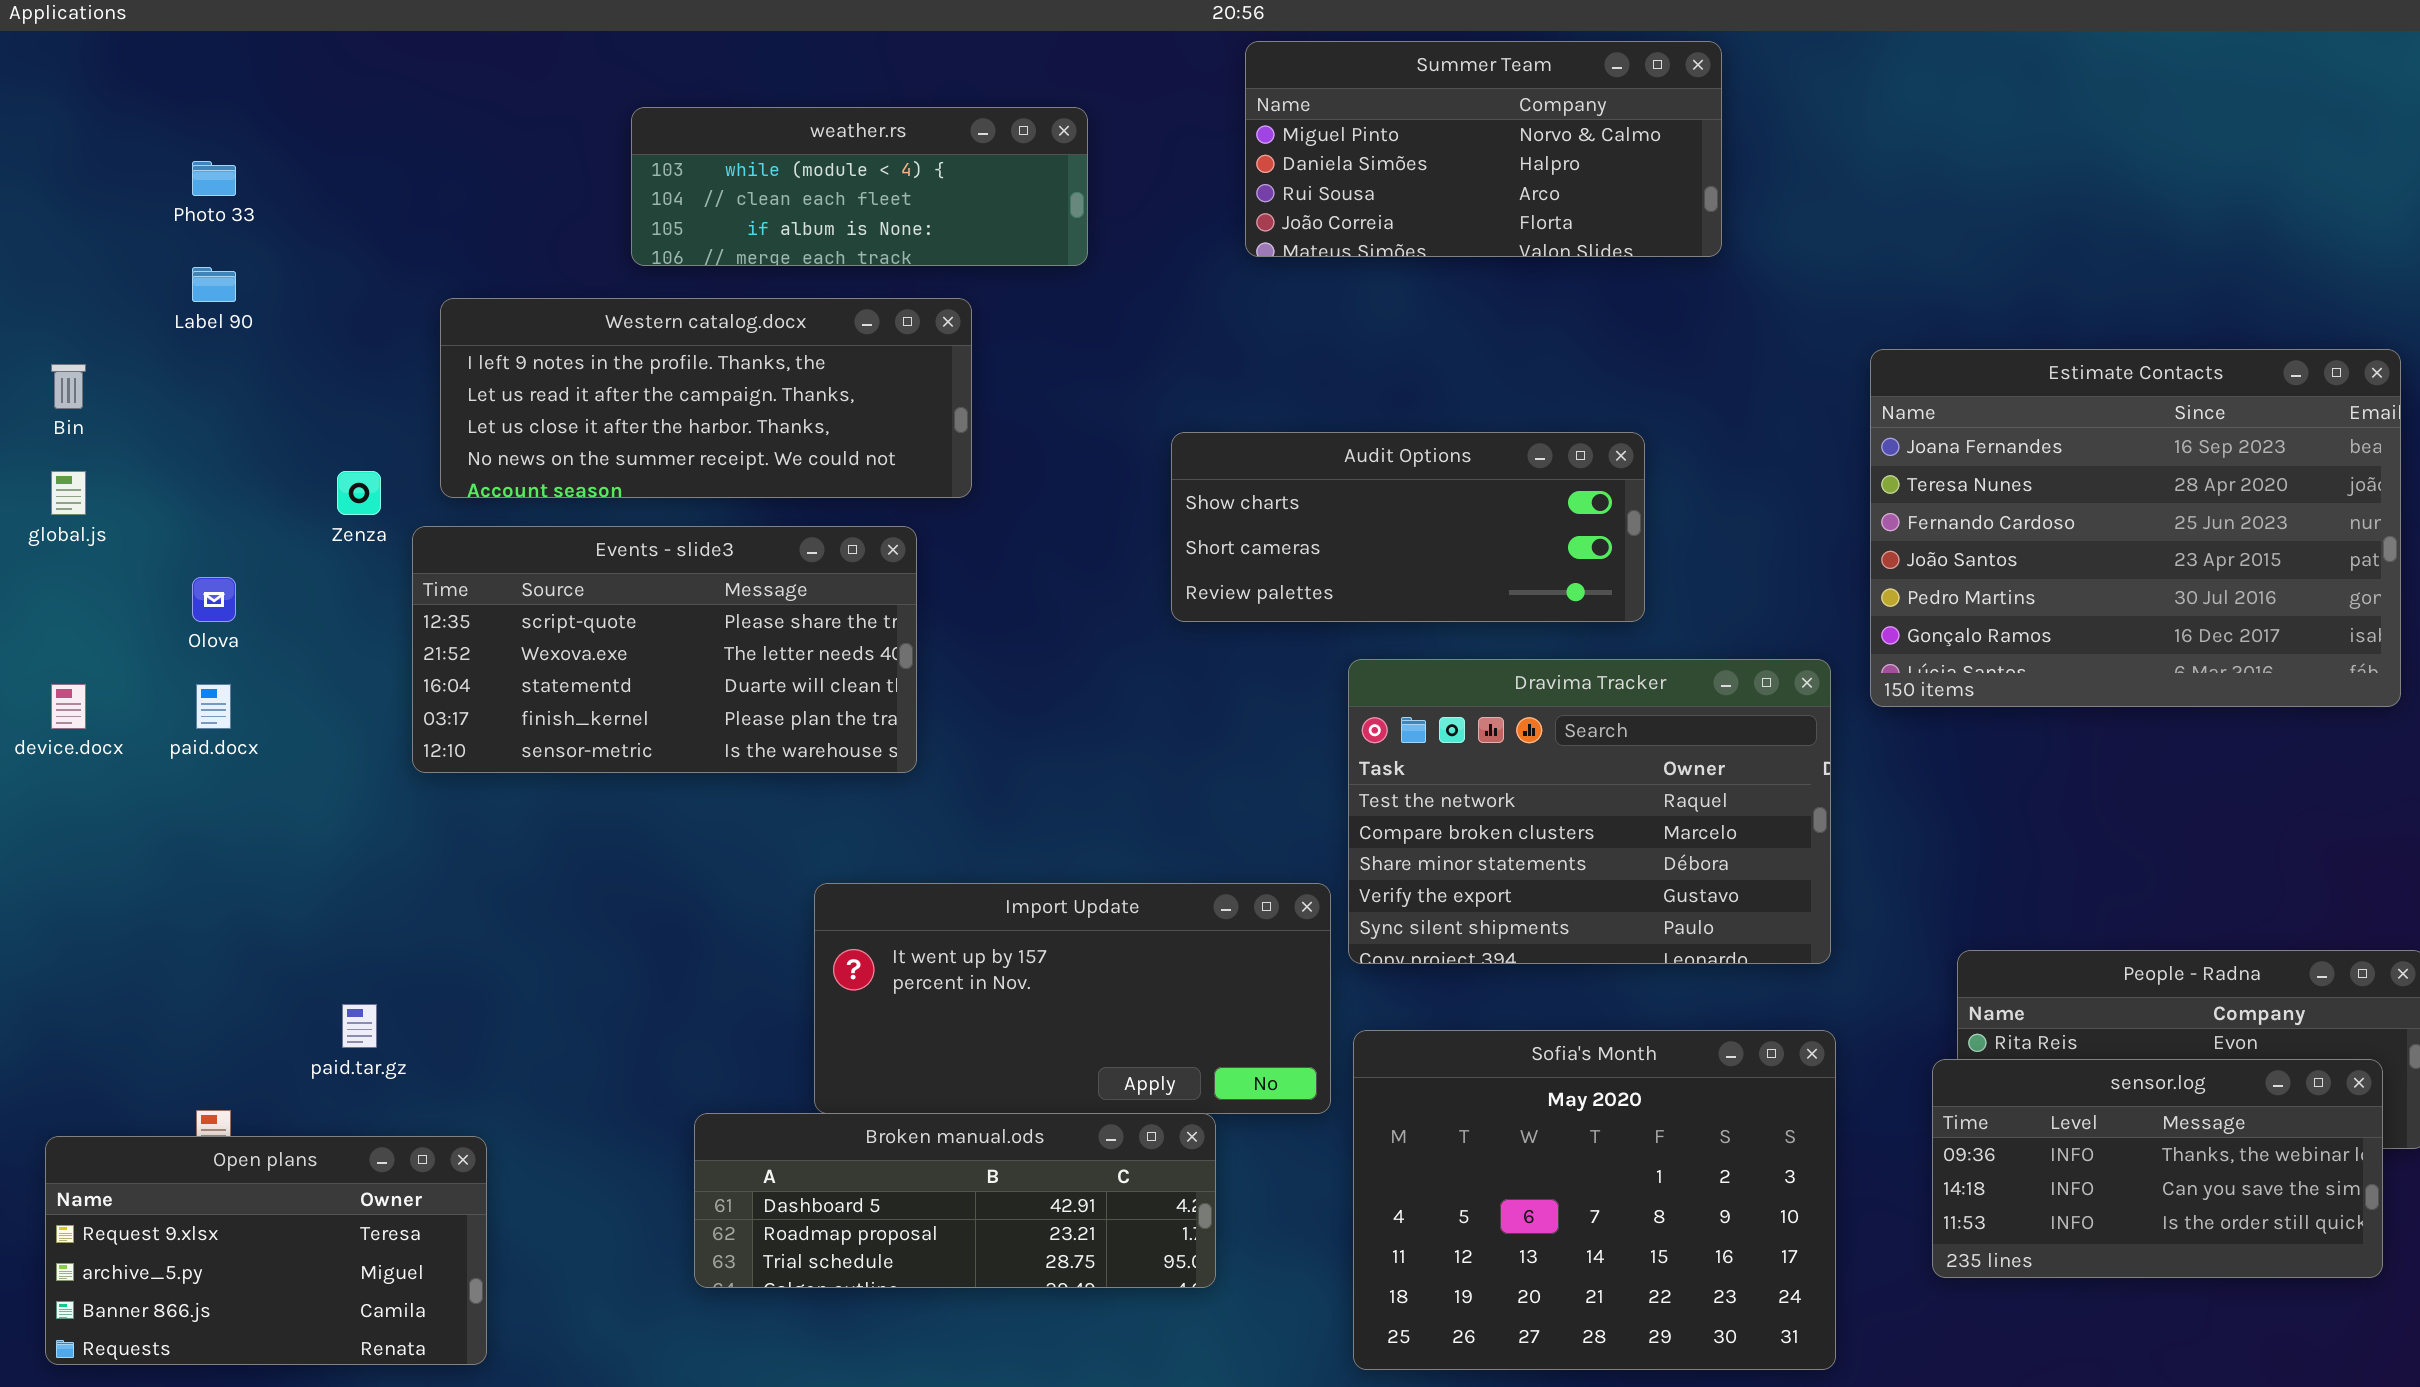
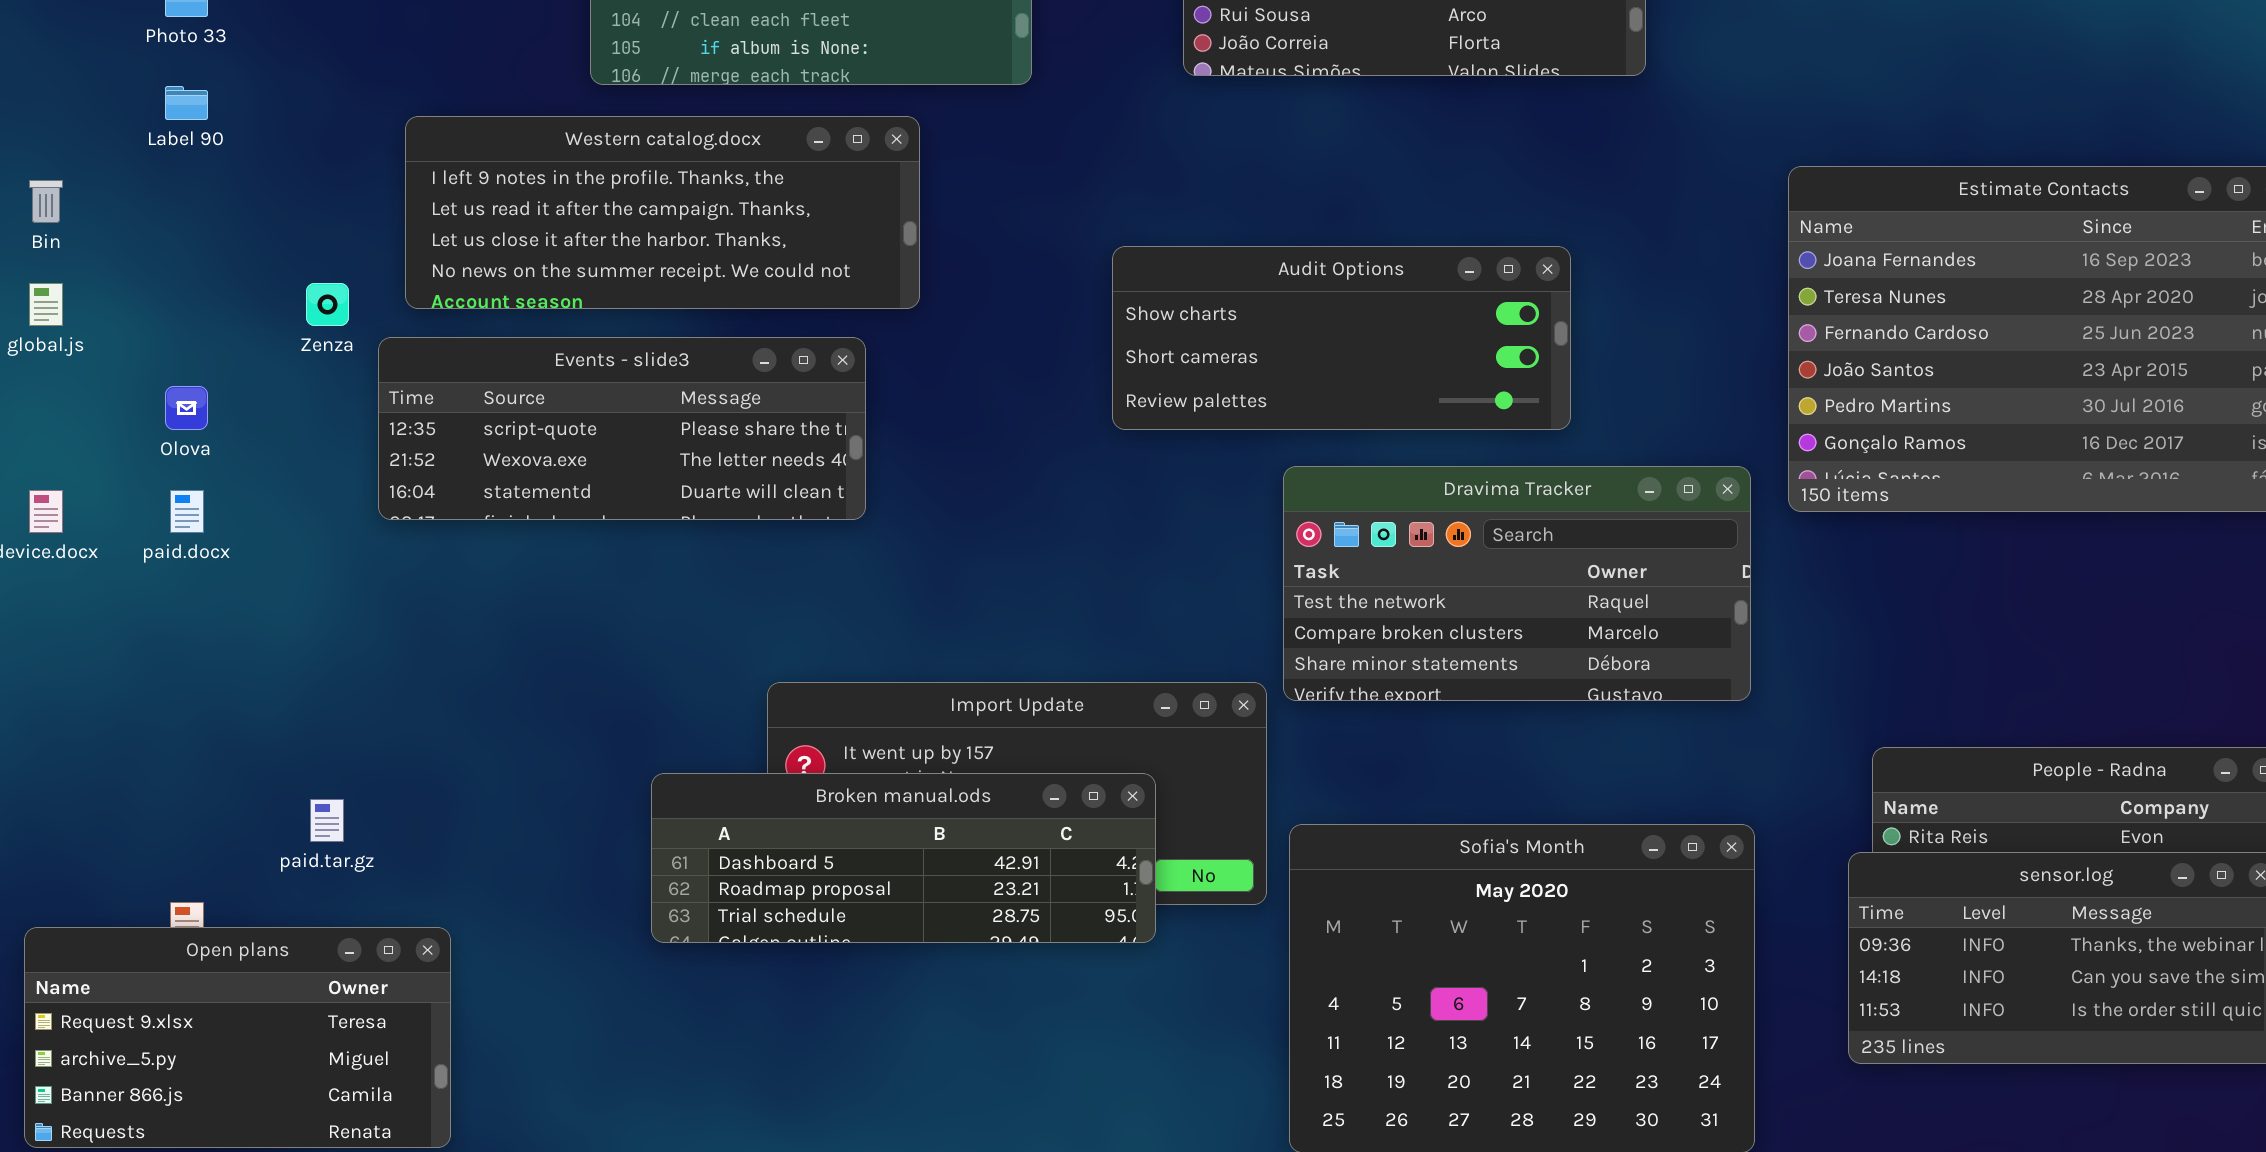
Events - slide3: [412,526,917,773] -> [378,337,866,520], resized
Dravima Tracker: [1348,659,1831,964] -> [1283,466,1751,701], resized
Broken manual.ods: [694,1113,1216,1288] -> [651,773,1156,943], moved

